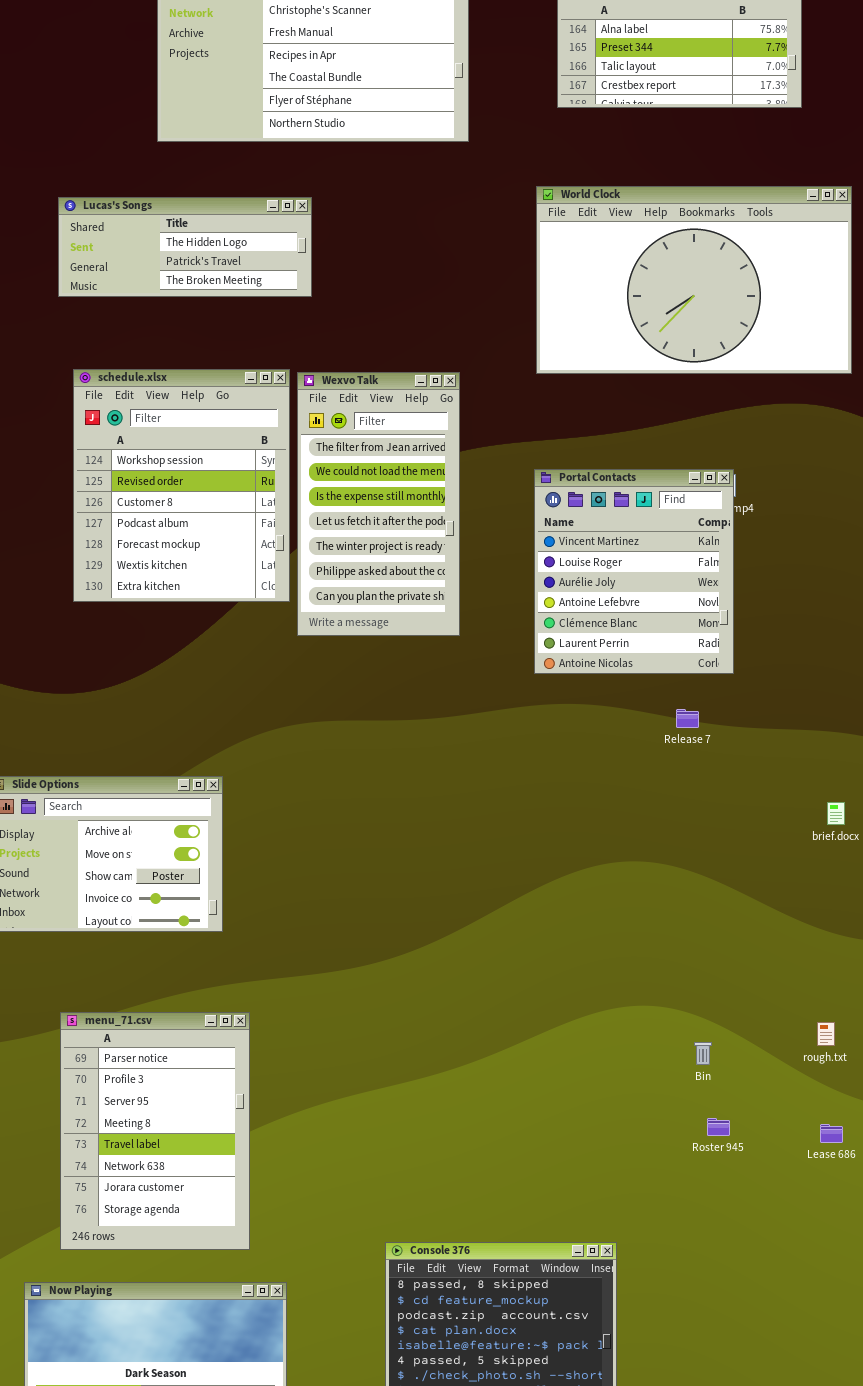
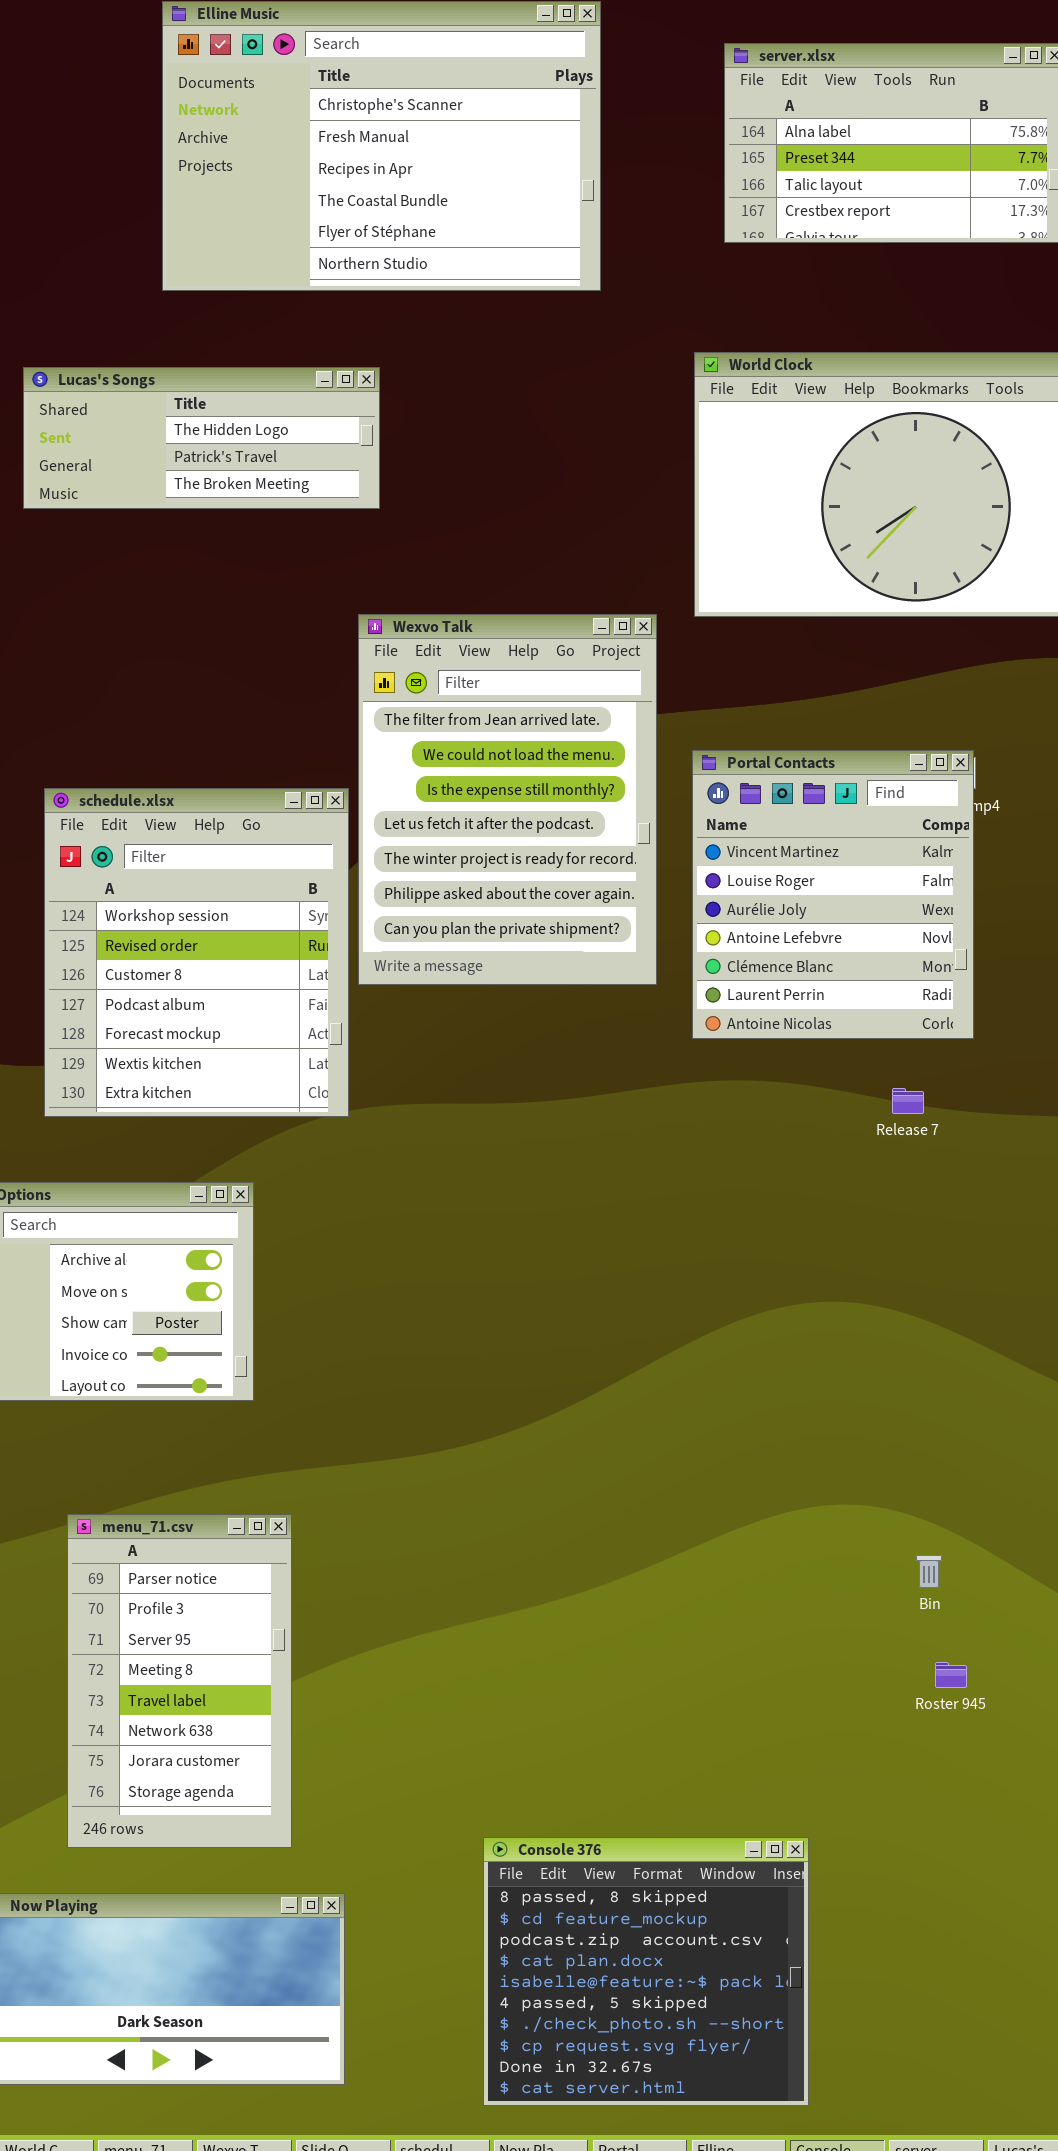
schedule.xlsx: [73,369,290,602] -> [44,788,349,1117], moved
Wexvo Talk: [297,372,460,636] -> [358,614,657,985], resized
menu_71.csv: [60,1012,250,1250] -> [67,1514,292,1848], resized

